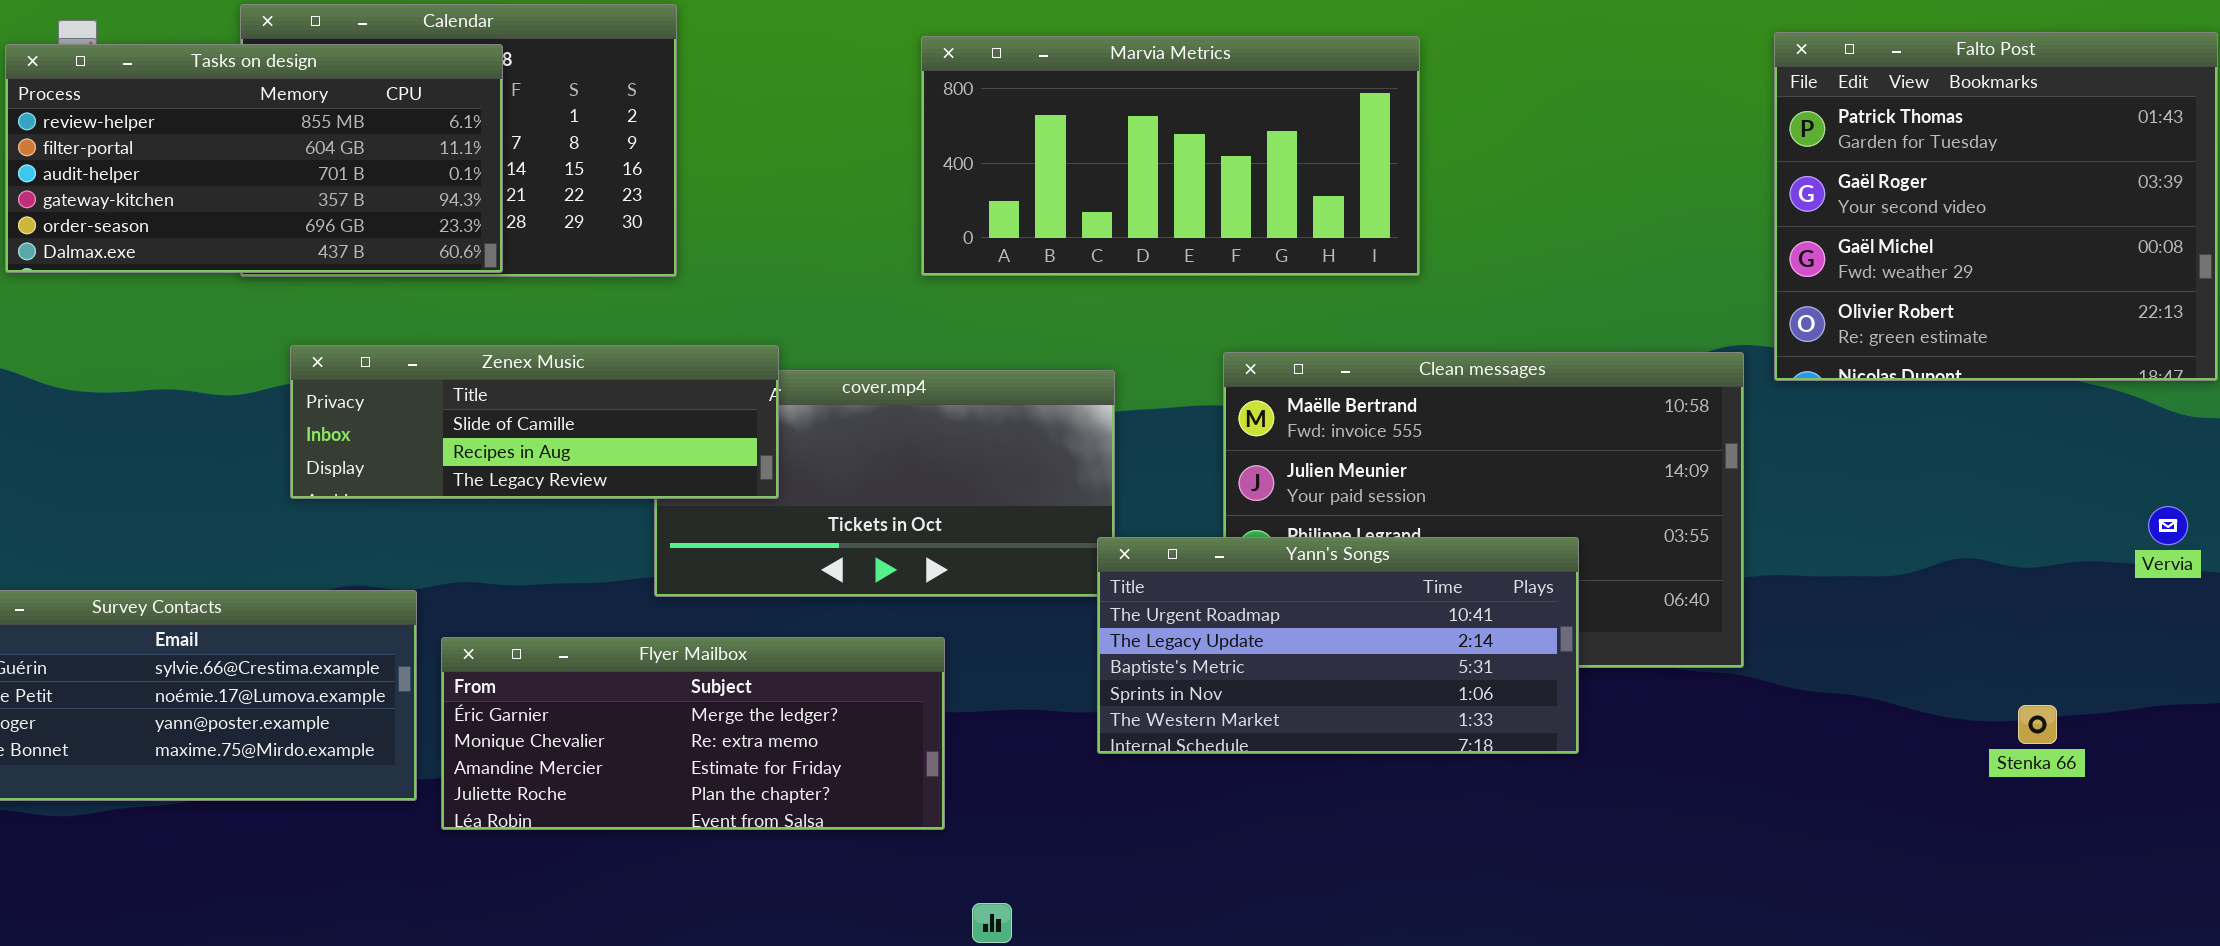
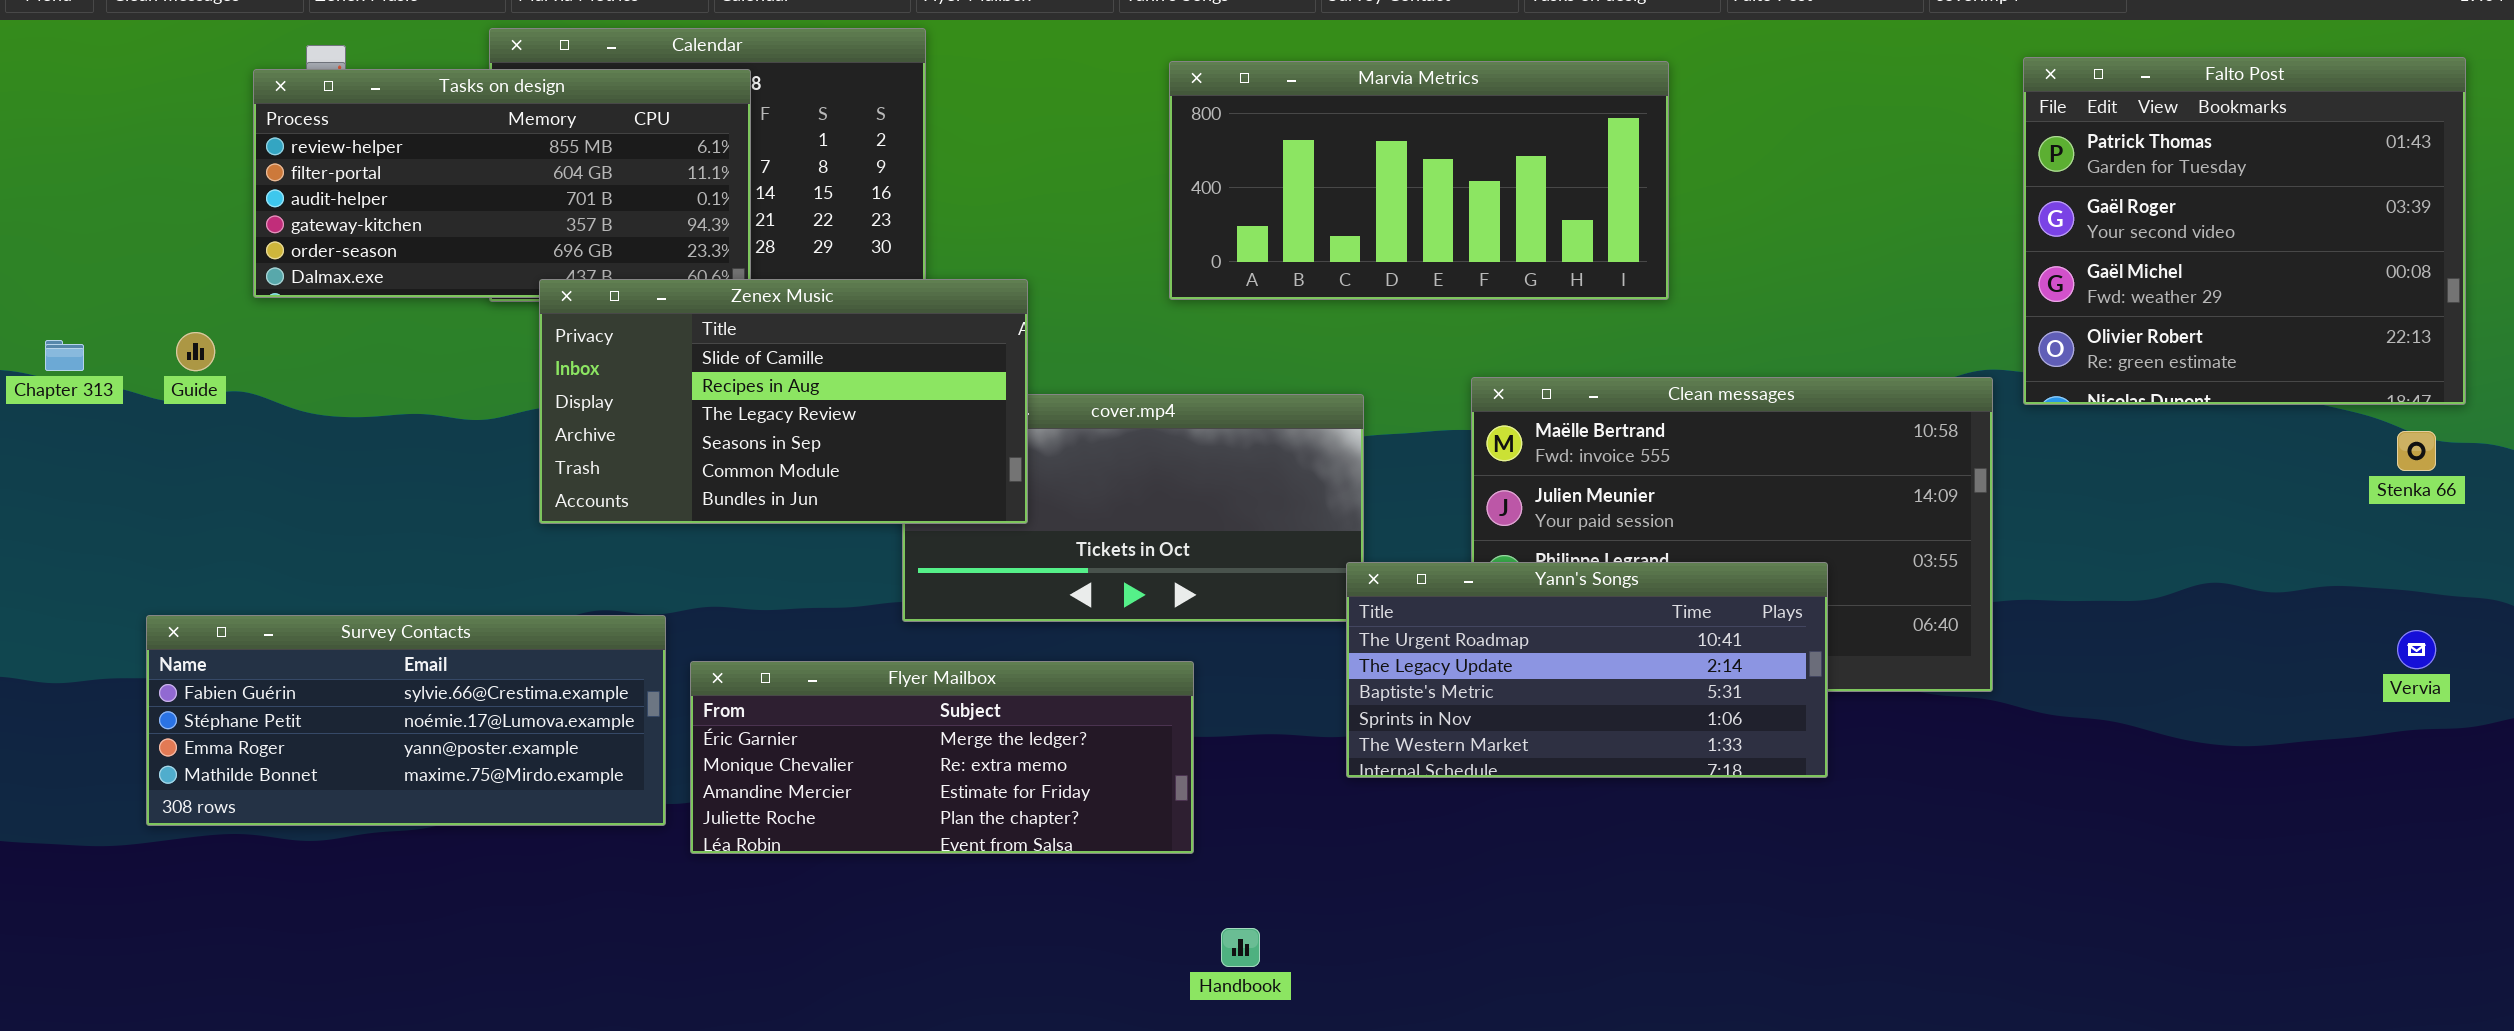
Zenex Music: [290,345,779,499] -> [539,279,1028,524], resized
Vervia: [2148,506,2188,545] -> [2397,630,2436,669], moved
Stenka 66: [2018,705,2057,744] -> [2397,431,2436,471], moved

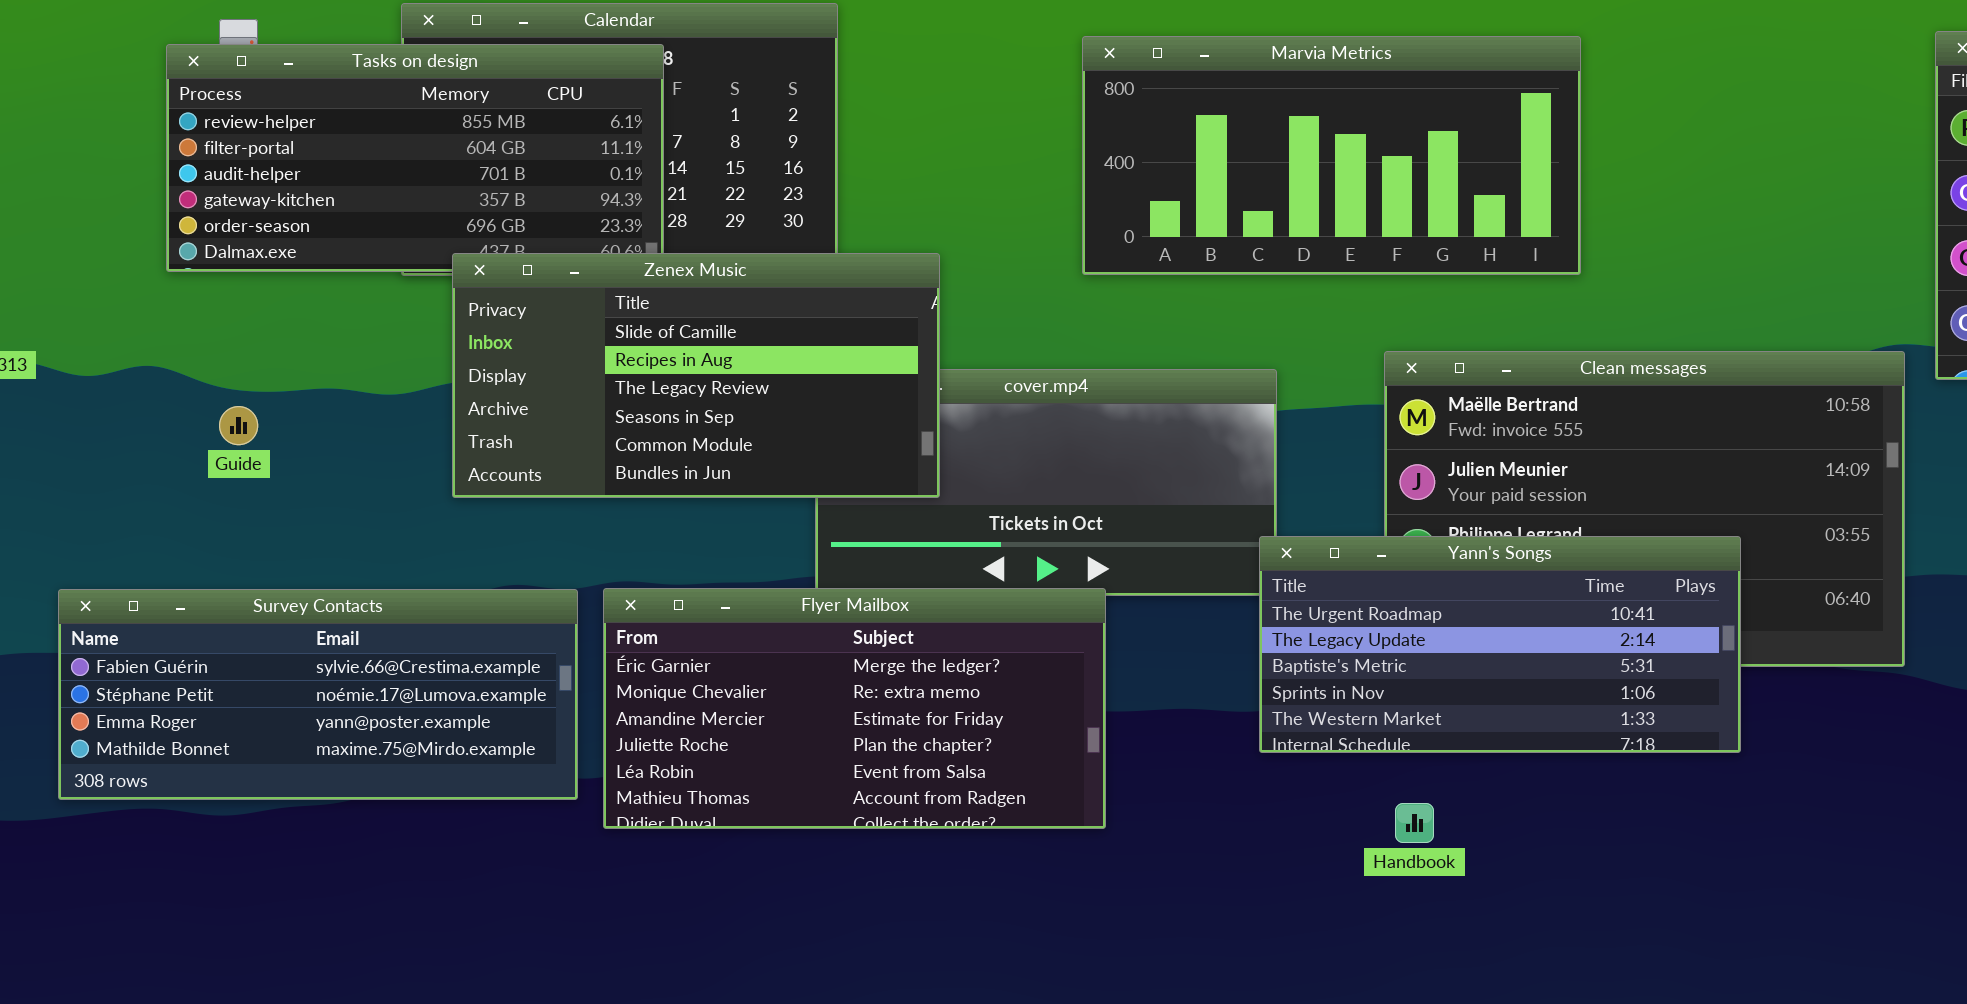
Guide: [176,332,215,371] -> [219,406,258,445], moved
Flyer Mailbox: [690,661,1194,854] -> [603,588,1106,829], resized
Handbook: [1221,928,1260,967] -> [1395,803,1434,843], moved

